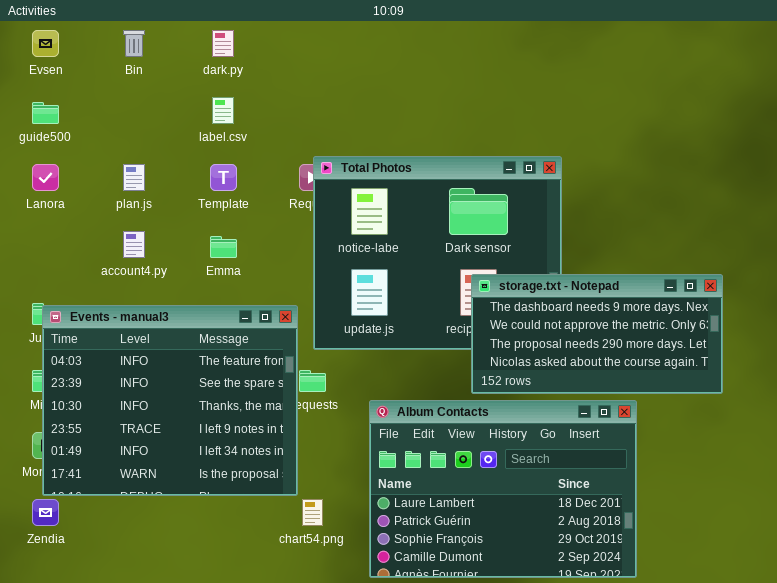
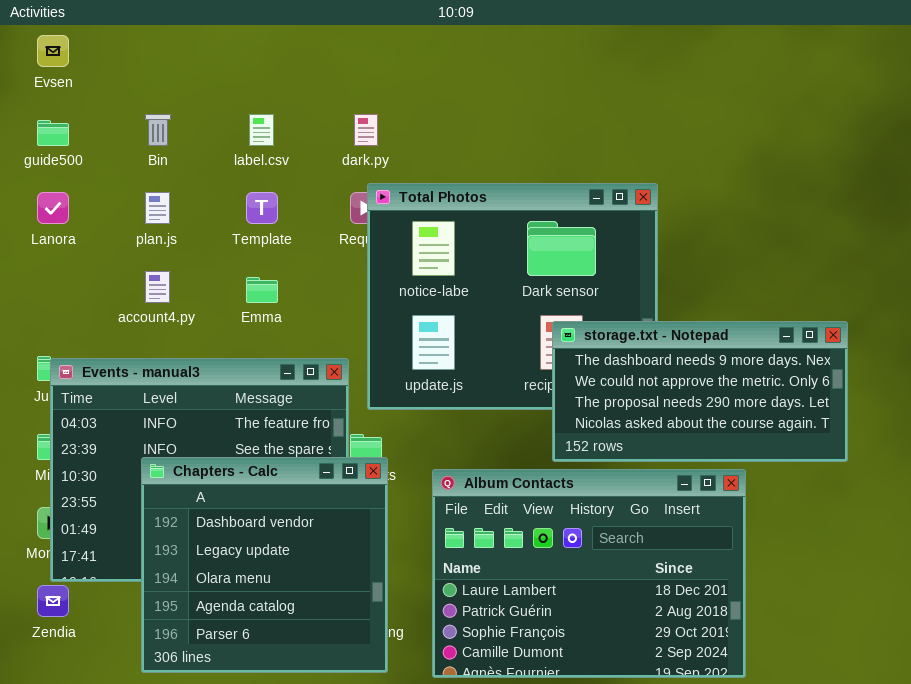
Bin: [123,30,145,57] -> [145,114,171,146], moved
dark.py: [212,30,234,57] -> [354,114,378,146], moved
Chapters - Calc: none -> [141,457,388,673], opened

